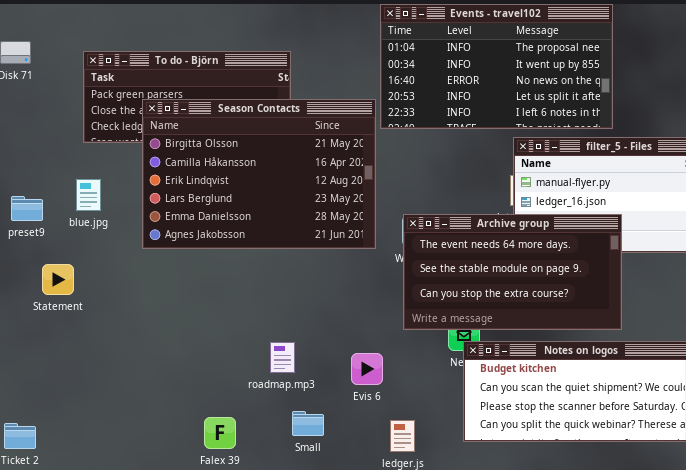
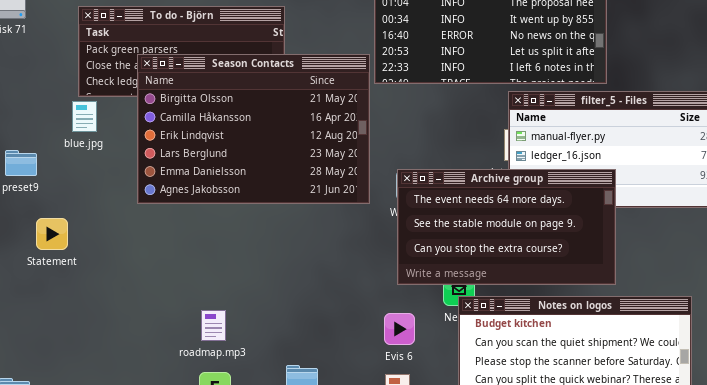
blue.jpg: [76,179,101,211] -> [72,101,97,132], moved
roadmap.mp3: [270,342,295,373] -> [201,310,226,341], moved
Evis 6: [351,353,383,385] -> [384,313,415,345], moved

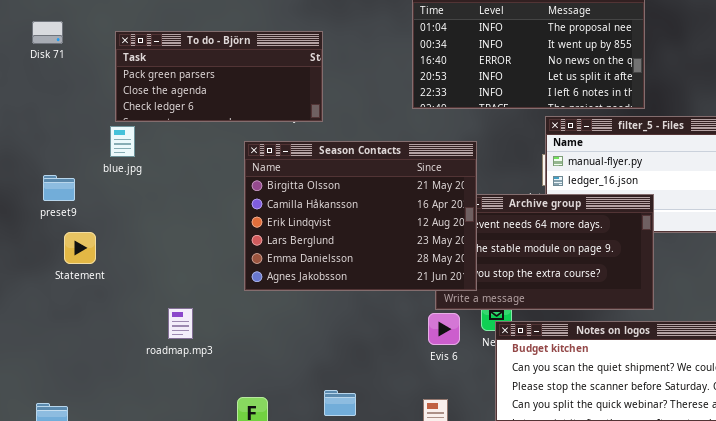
Season Contacts: [137,54,370,204] -> [244,141,477,291], moved
Statement: [36,218,68,250] -> [64,232,96,264], moved
roadmap.mp3: [201,310,226,341] -> [168,308,193,339], moved
Evis 6: [384,313,415,345] -> [428,313,460,345], moved

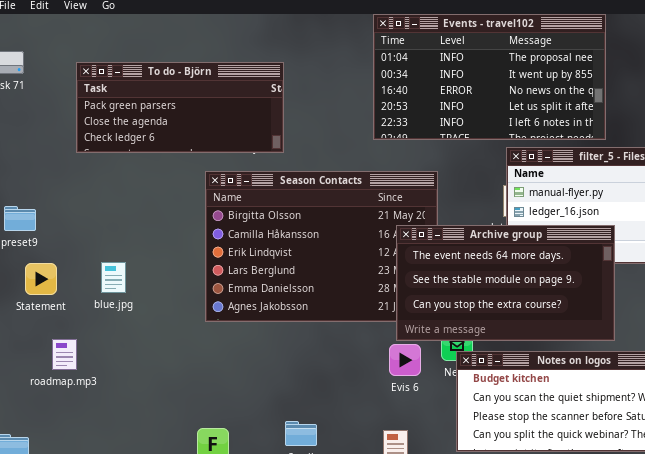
blue.jpg: [110,126,135,157] -> [101,262,126,293], moved
Archive group: [435,194,654,310] -> [396,225,615,341], raised
roadmap.mp3: [168,308,193,339] -> [52,339,77,370], moved

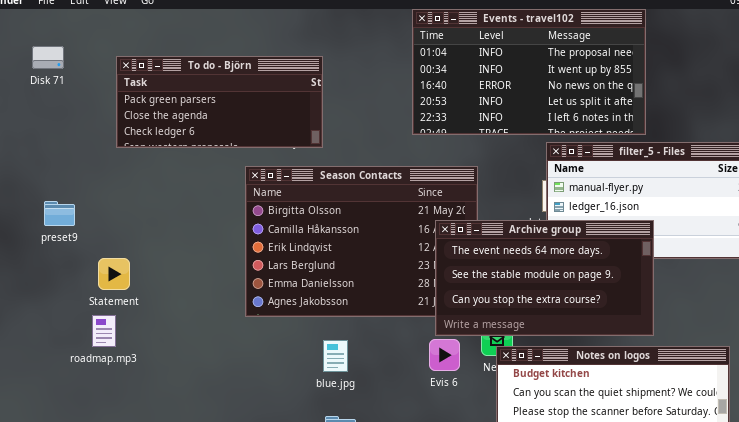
blue.jpg: [101,262,126,293] -> [323,340,348,372], moved
Statement: [25,263,57,295] -> [98,258,130,290], moved
roadmap.mp3: [52,339,77,370] -> [92,315,116,347], moved

